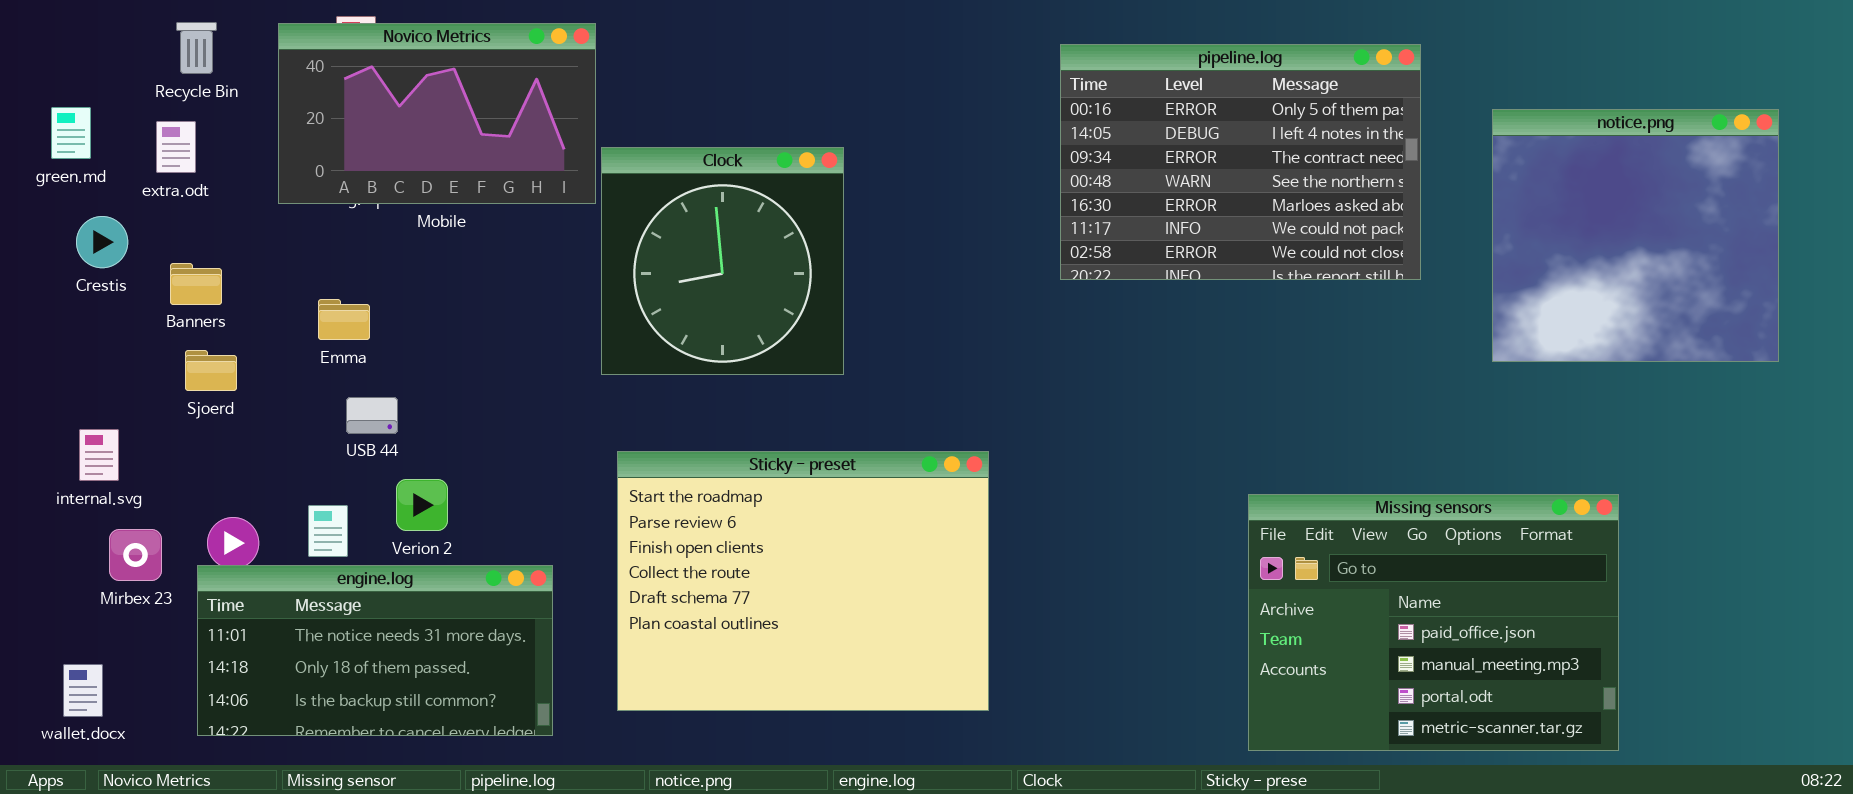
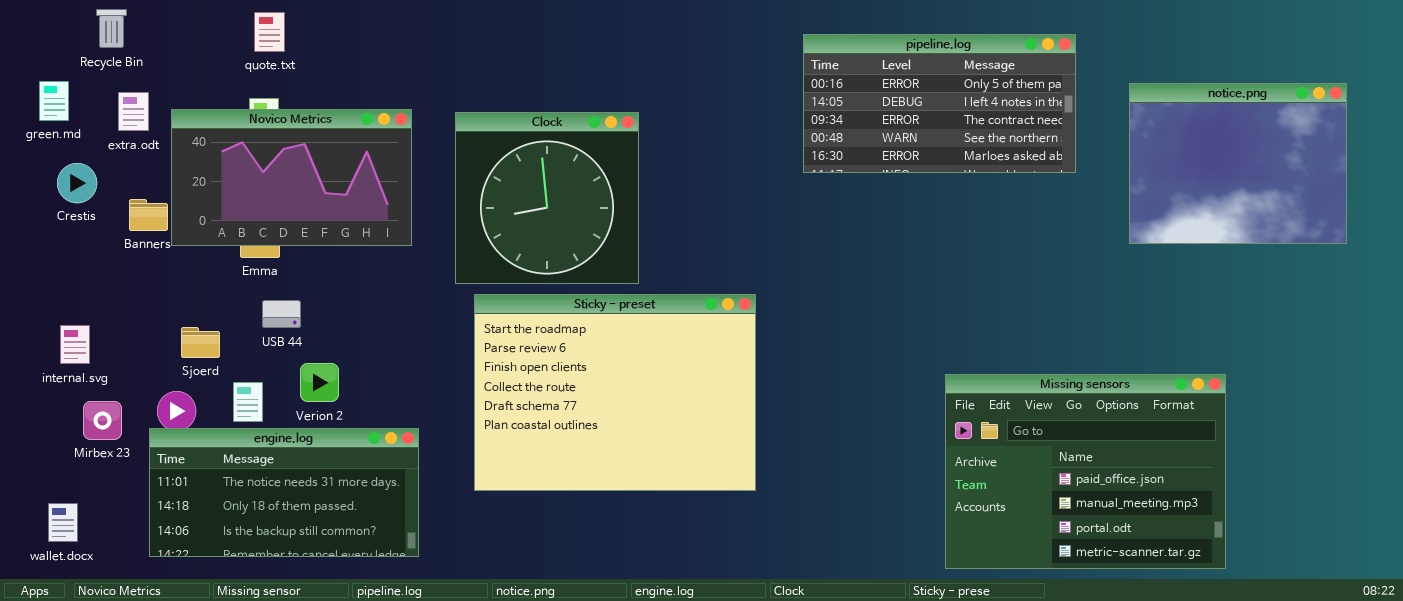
Recycle Bin: [176,22,217,74] -> [96,9,127,48], moved
Novico Metrics: [278,23,596,204] -> [171,109,412,246], moved
pipeline.log: [1060,44,1421,280] -> [803,34,1076,173], resized
notice.png: [1492,109,1779,362] -> [1129,83,1347,244], resized
Sjoerd: [185,350,237,391] -> [181,327,220,358], moved
Sticky - preset: [617,451,989,711] -> [474,294,756,491], moved

